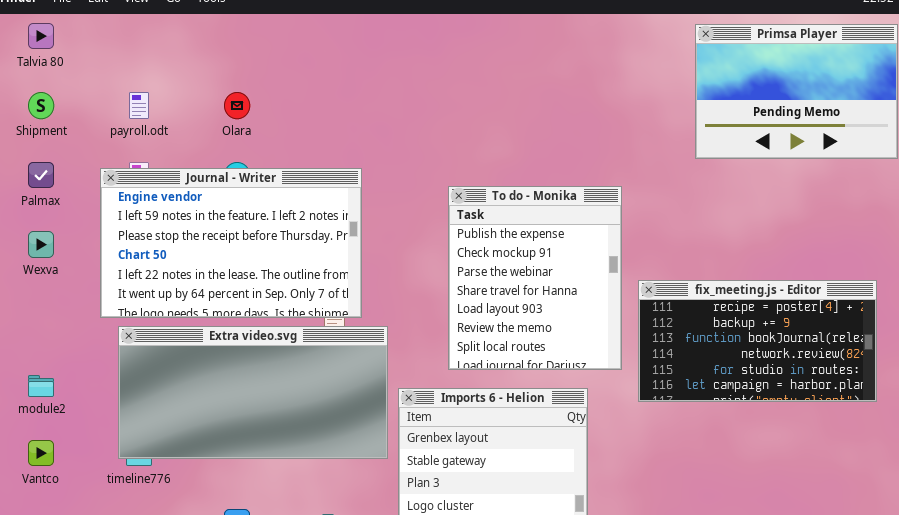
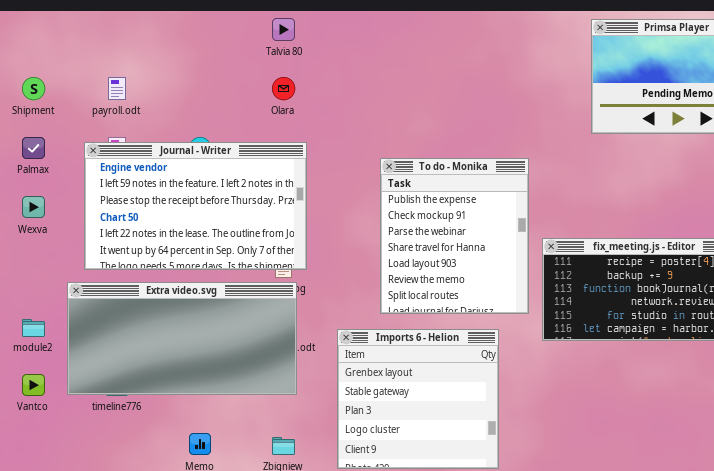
Talvia 80: [28,23,54,49] -> [272,18,295,41], moved
Olara: [224,92,250,119] -> [272,77,295,100], moved
Extra video.svg: [118,326,388,459] -> [67,282,297,395], moved

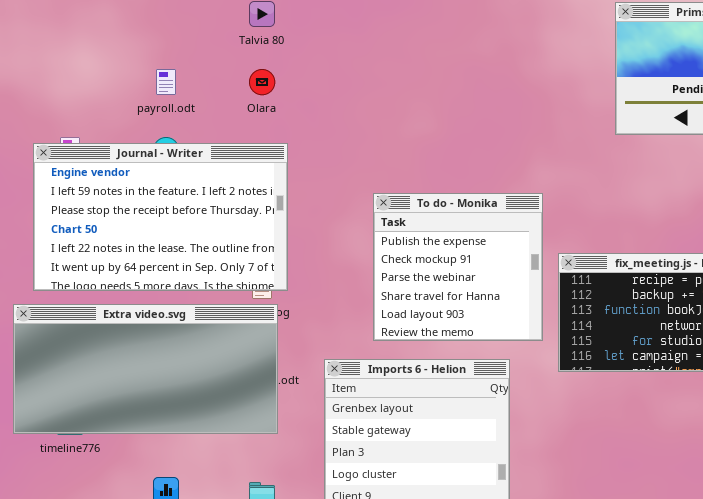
payroll.odt: [108,77,126,100] -> [156,69,176,95], moved
To do - Monika: [380,158,529,314] -> [373,193,543,341], resized

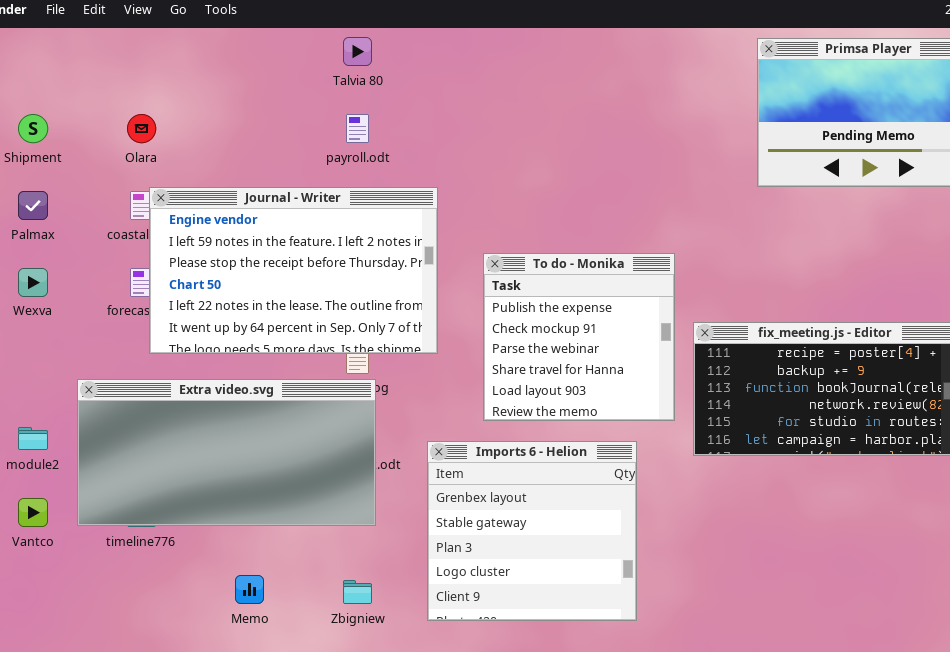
payroll.odt: [156,69,176,95] -> [346,114,369,143], moved
Olara: [249,69,275,95] -> [127,114,156,143], moved
Journal - Writer: [33,143,288,291] -> [149,187,438,354], moved

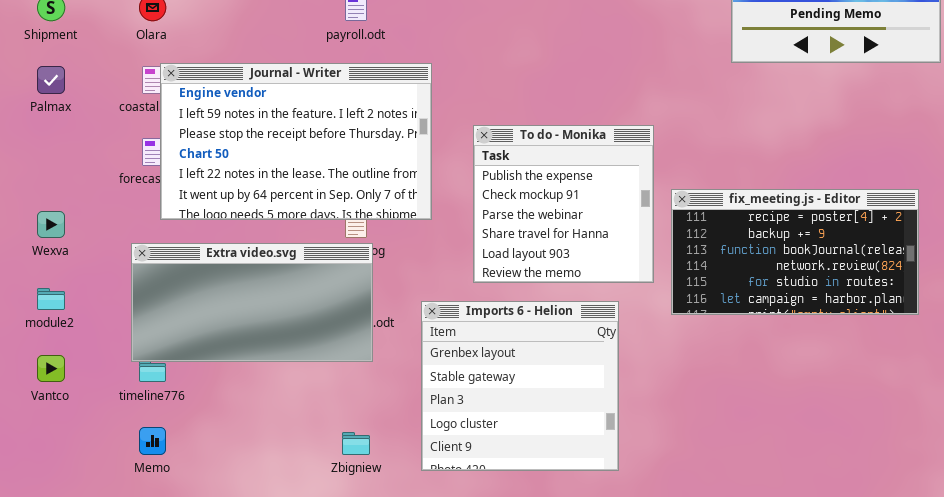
Wexva: [18,268,48,297] -> [37,211,65,238], moved
Extra video.svg: [77,379,376,526] -> [131,243,373,362], resized
Memo: [235,575,264,604] -> [139,427,166,455], moved

